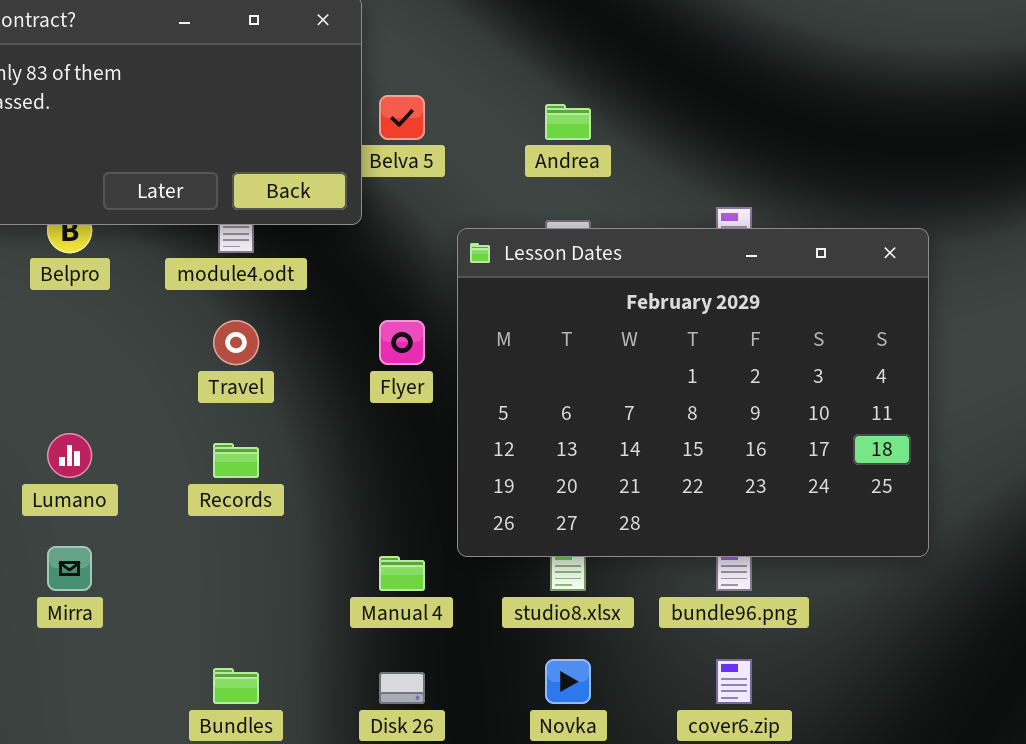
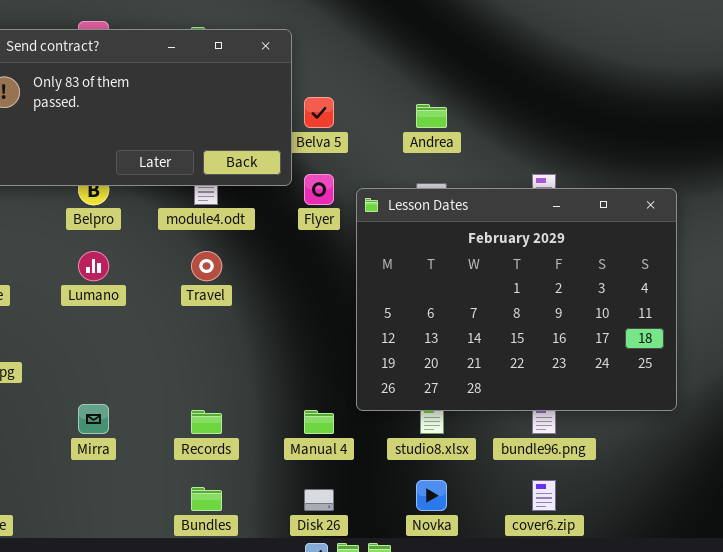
Flyer: [379,320,425,365] -> [304,174,334,205], moved
Lumano: [47,433,92,478] -> [78,251,109,281], moved
Records: [213,443,259,478] -> [191,410,222,434], moved

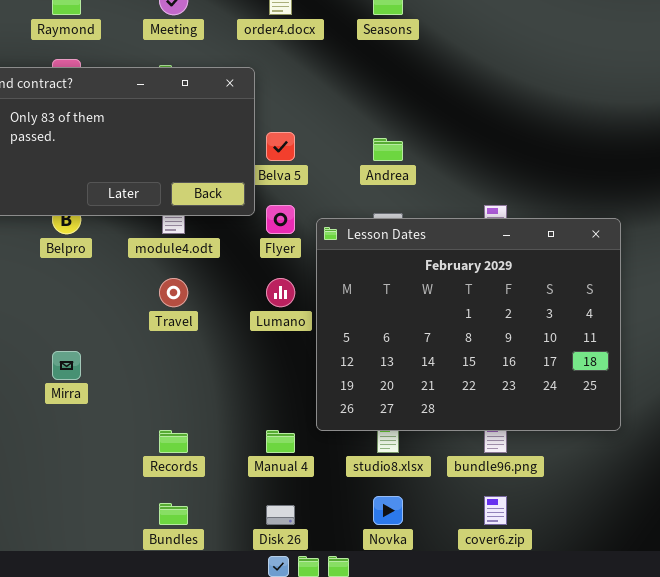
Lumano: [78,251,109,281] -> [266,278,295,307], moved
Mirra: [78,404,109,434] -> [52,351,81,380], moved

